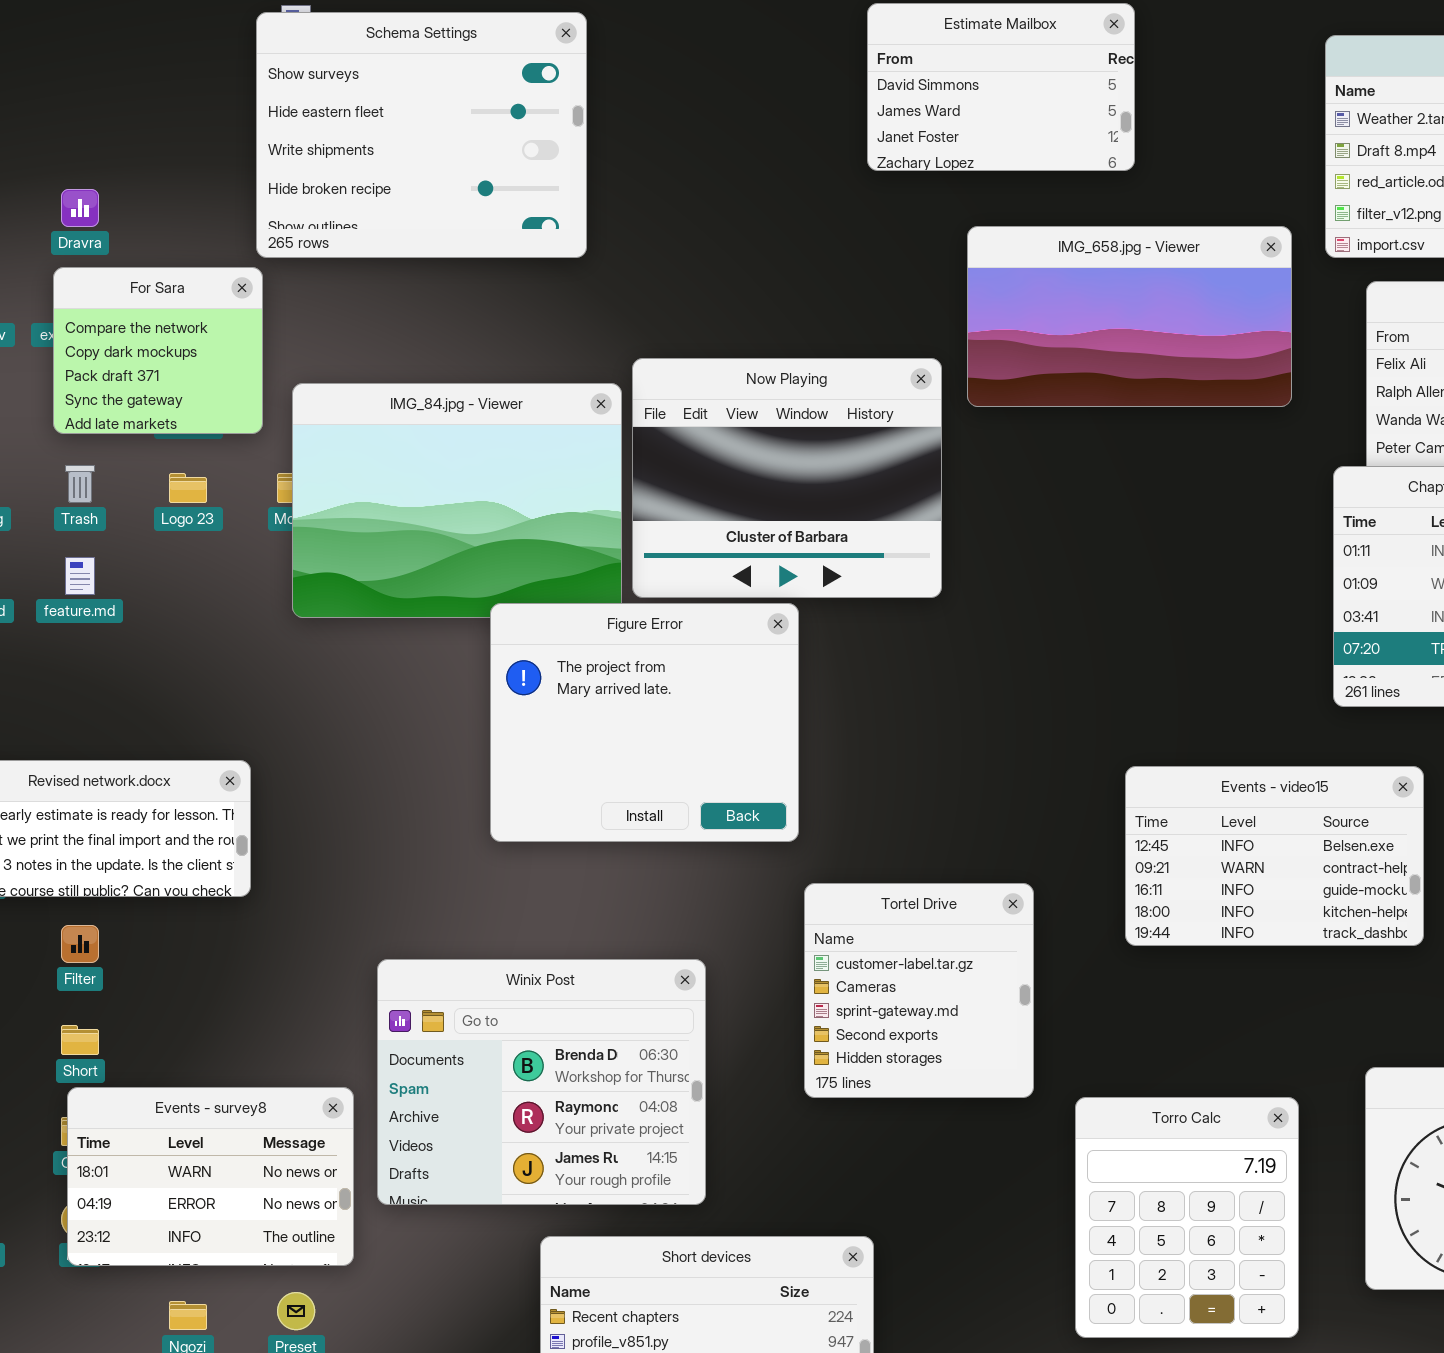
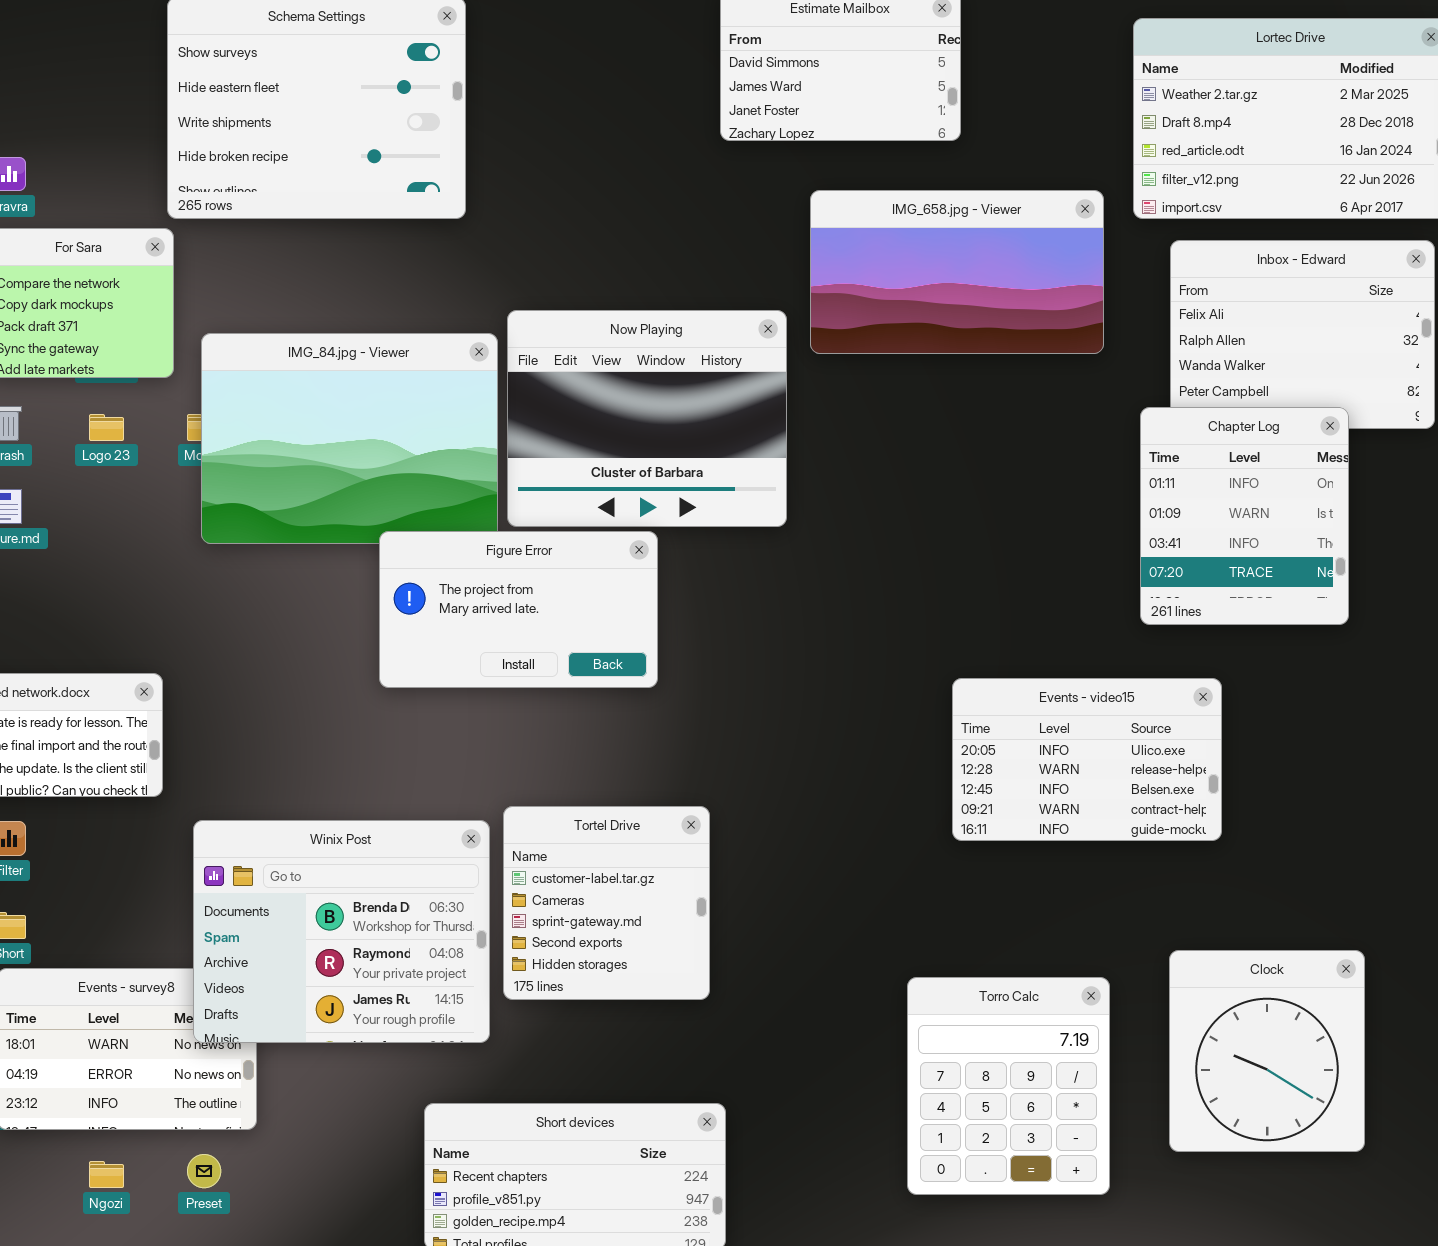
Figure Error: [490,603,799,842] -> [379,531,658,688], resized
Events - video15: [1125,766,1424,946] -> [952,678,1222,841], scrolled up 2 rows
Tortel Drive: [804,883,1034,1098] -> [503,806,710,1000], moved
Winix Post: [377,959,706,1205] -> [193,820,490,1043], moved

